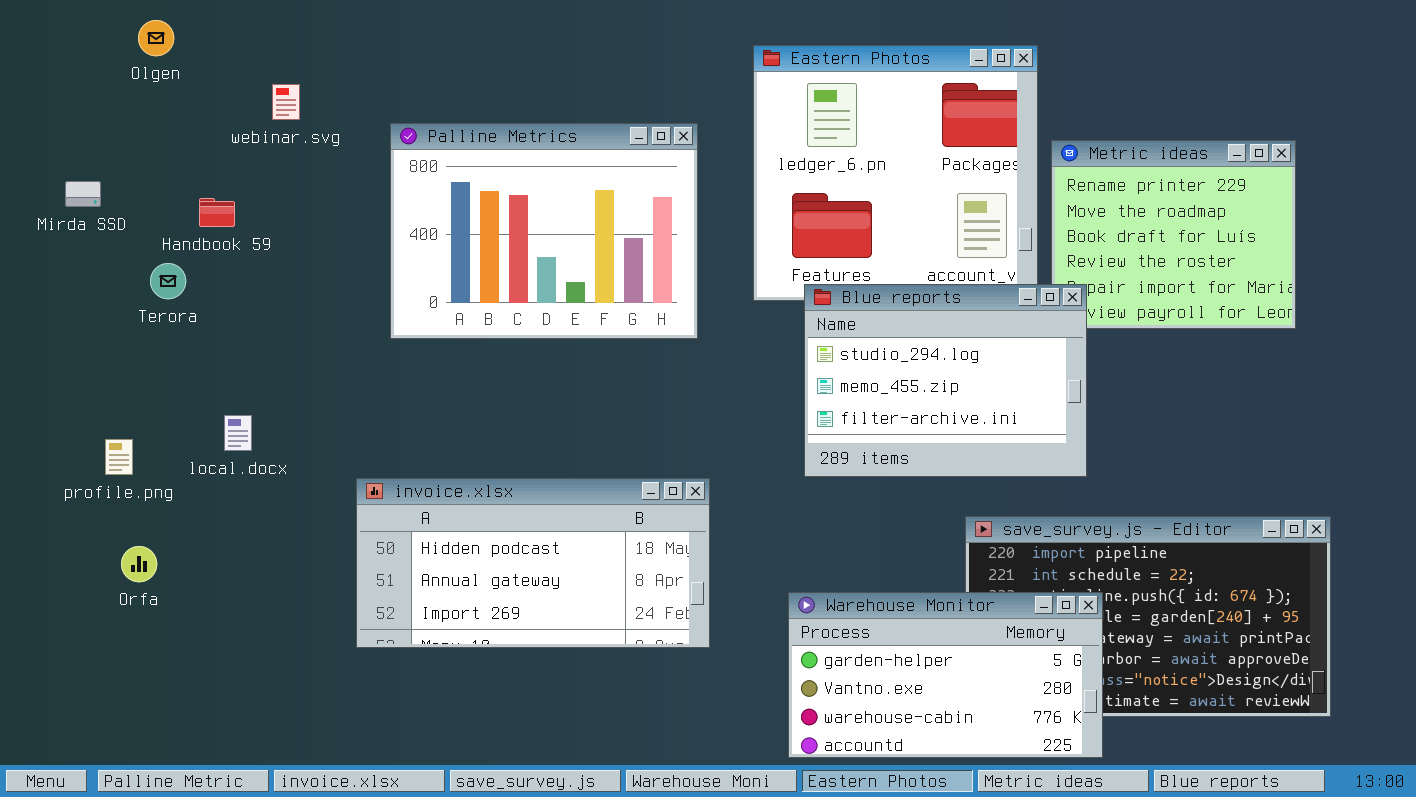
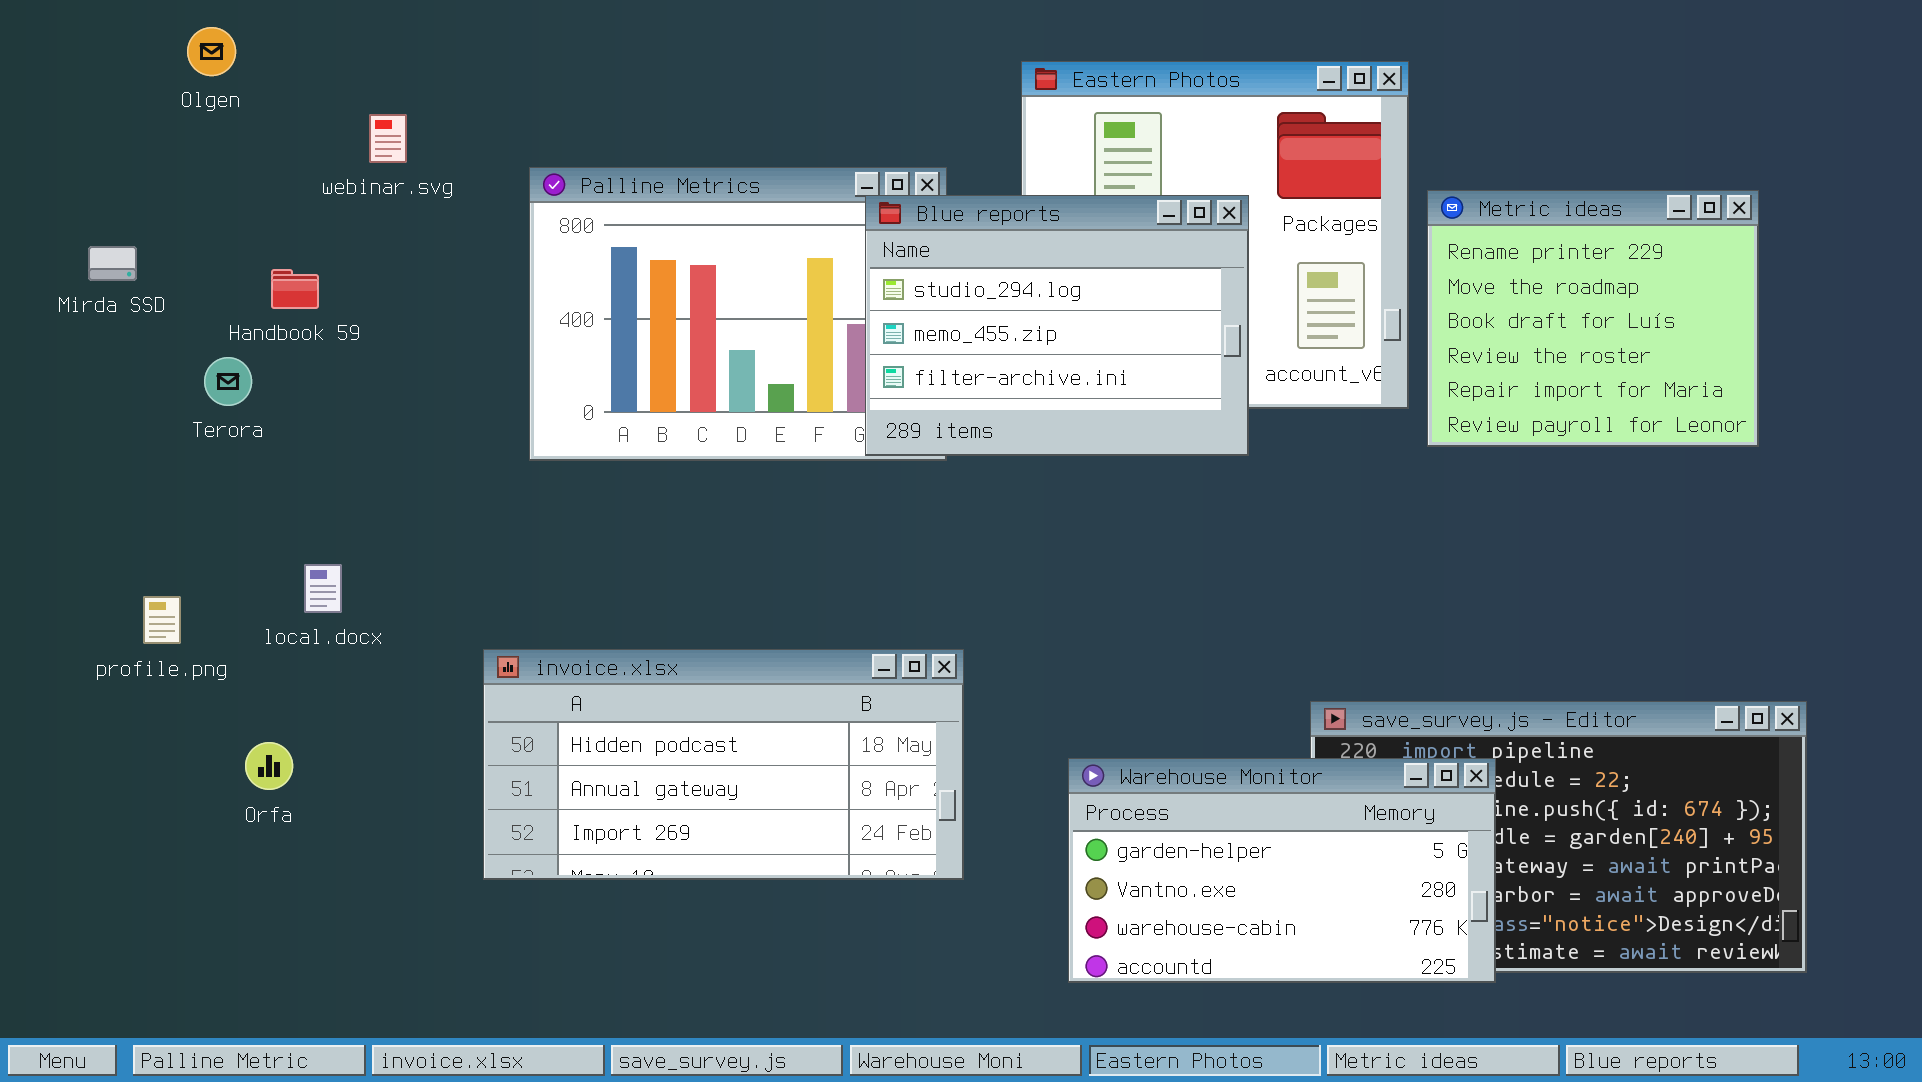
Blue reports: [804,284,1087,477] -> [865,195,1249,456], moved
Orfa: [121,546,157,582] -> [245,742,293,790], moved
Warehouse Monitor: [788,592,1103,758] -> [1068,758,1496,983], moved

